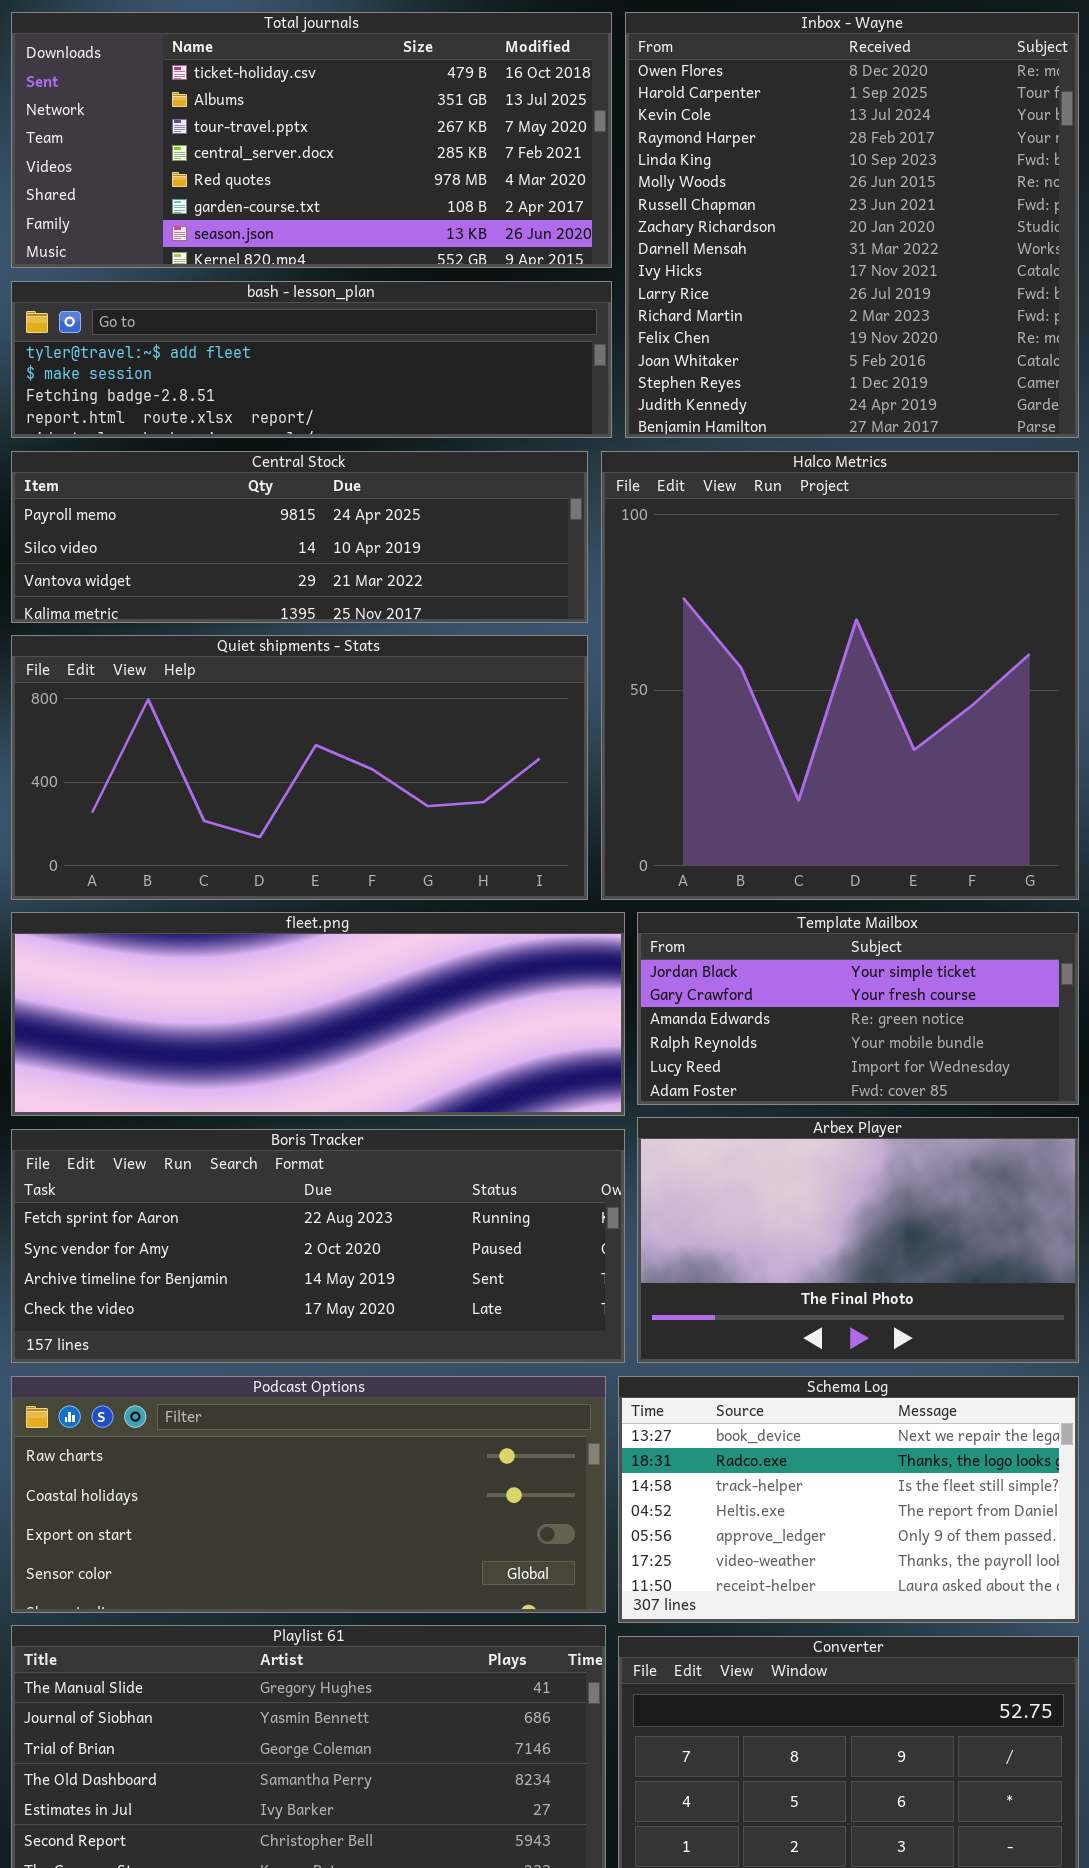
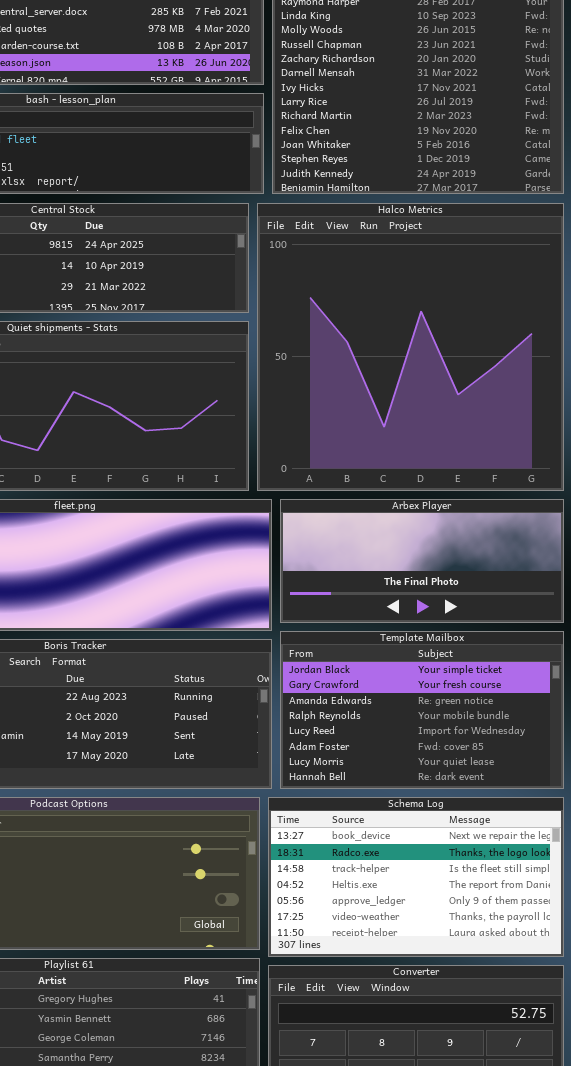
Template Mailbox: [637,912,1079,1105] -> [280,631,564,789], moved, resized
Arbex Player: [637,1117,1079,1363] -> [280,499,564,623], moved, resized

